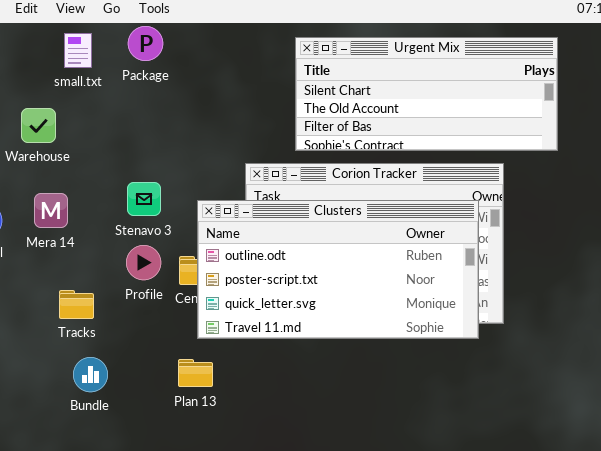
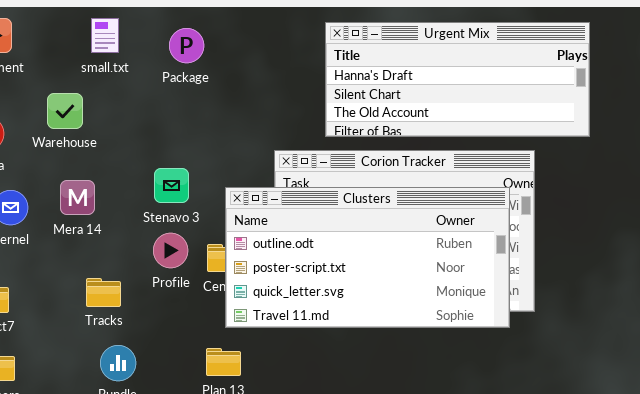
Package: [128,26,163,61] -> [169,28,204,63], moved
Urgent Mix: [295,37,558,151] -> [325,22,590,137], scrolled up 1 row

